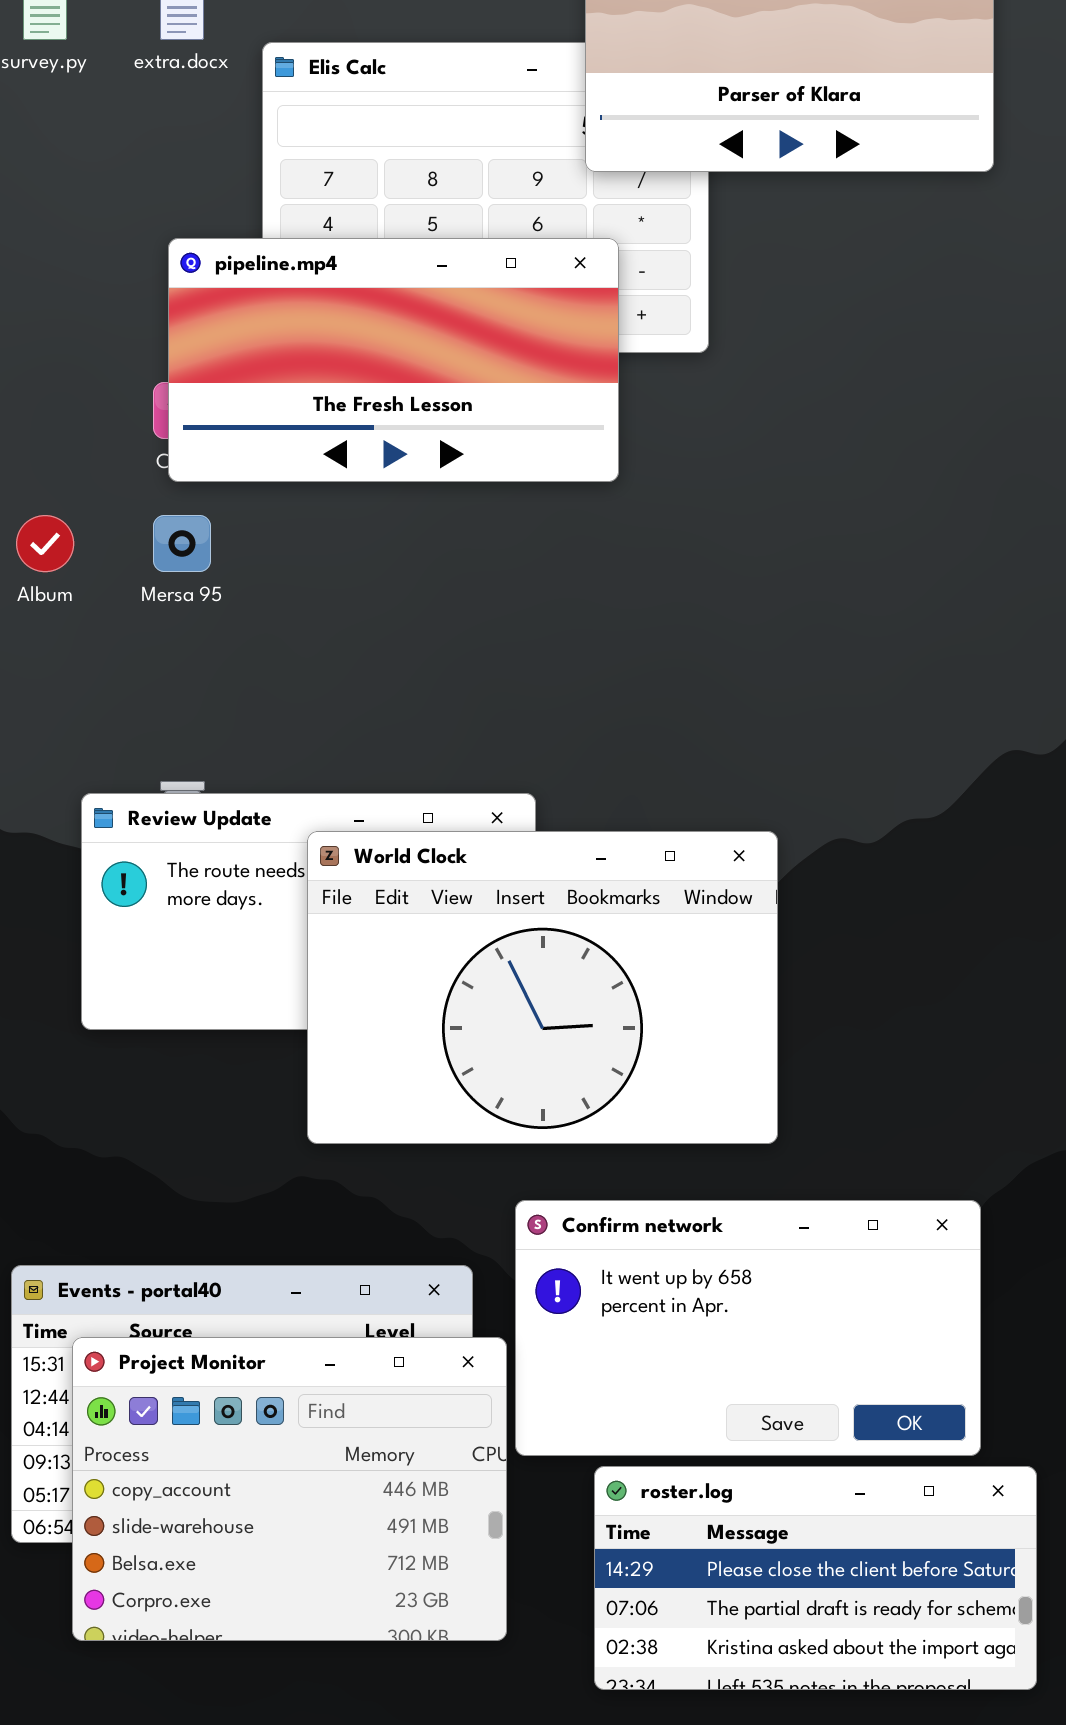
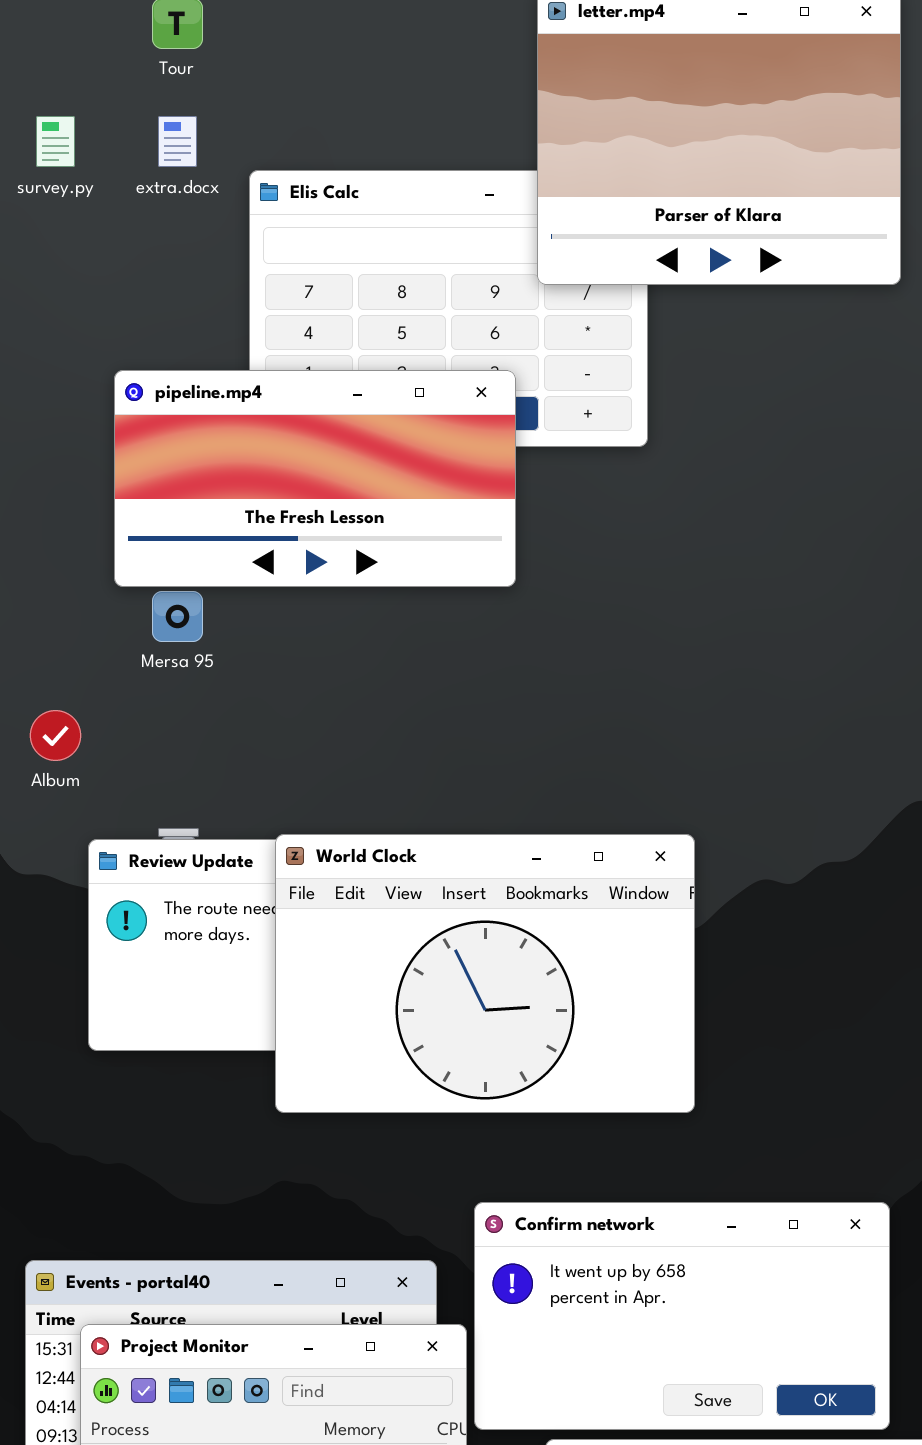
pipeline.mp4: [168,238,619,482] -> [114,370,516,587], moved
Album: [16,515,74,572] -> [30,710,81,761], moved
World Clock: [307,831,778,1144] -> [275,834,695,1113], moved

